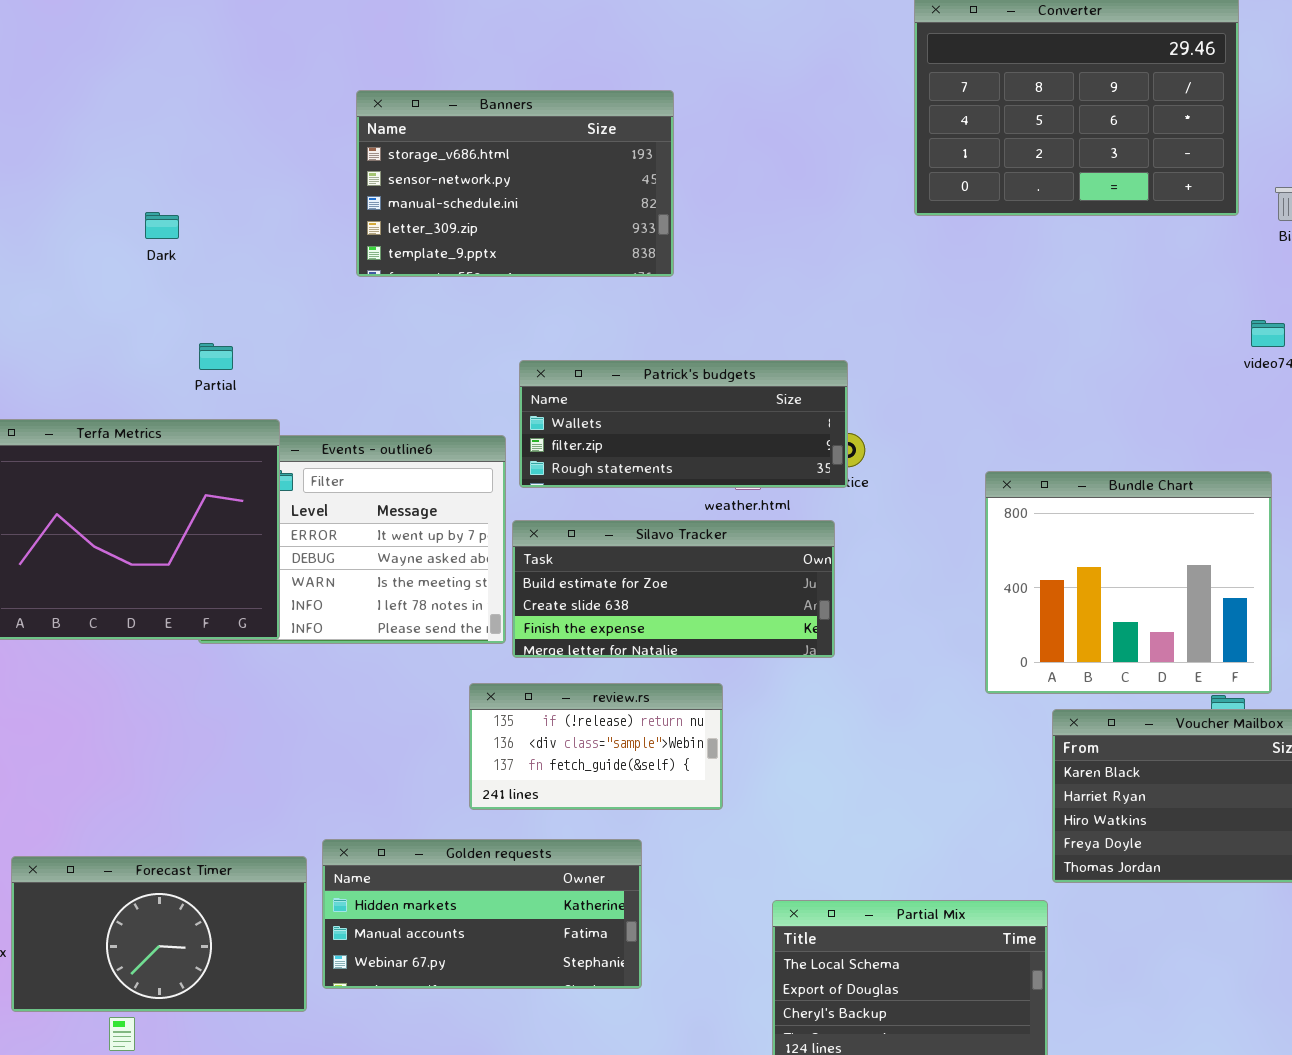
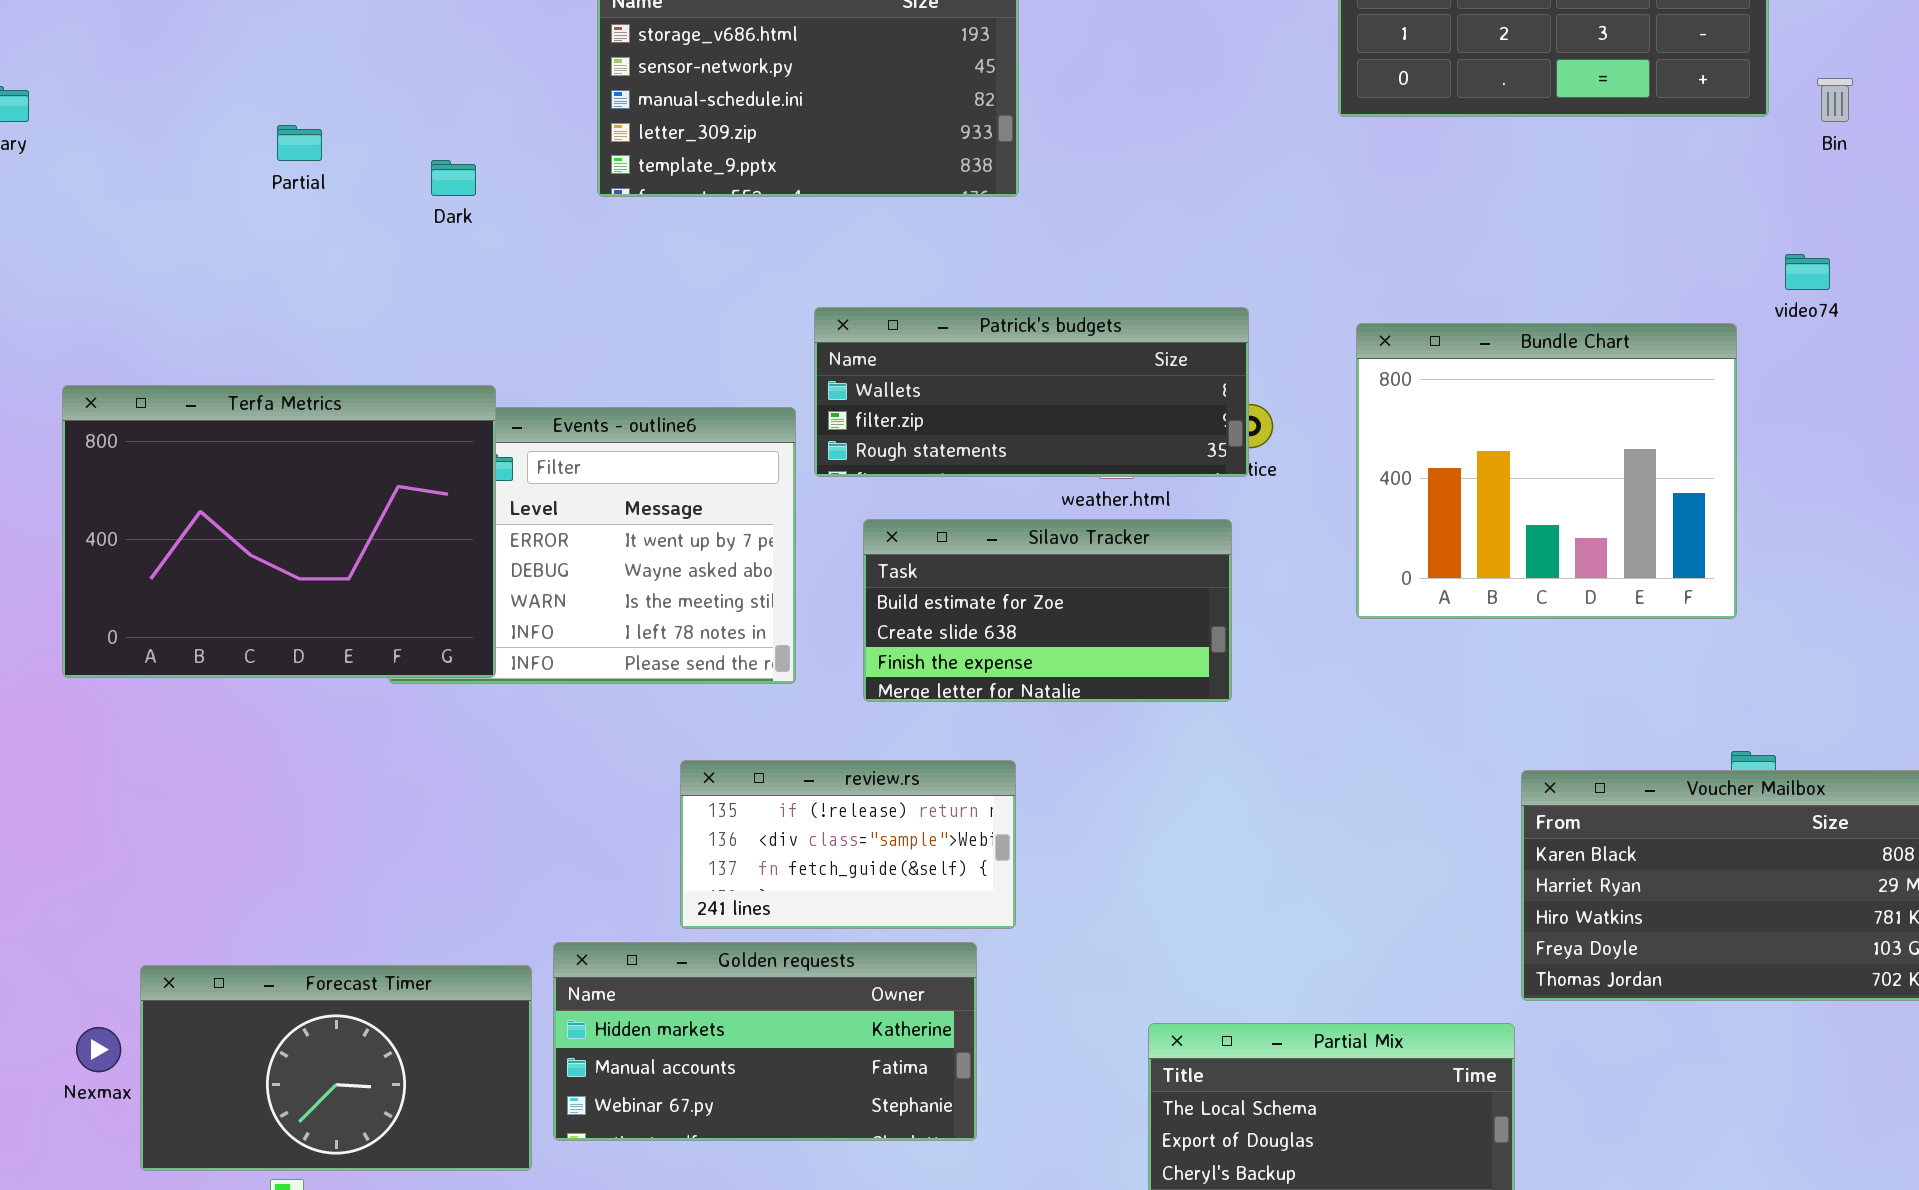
Dark: [145,212,179,239] -> [431,160,476,196], moved
Partial: [199,343,233,370] -> [277,125,322,161], moved
Bundle Chart: [985,471,1272,694] -> [1356,323,1737,619], moved
Silavo Tracker: [512,520,835,658] -> [863,519,1232,702], resized
review.rs: [469,683,723,810] -> [680,760,1016,929], moved

